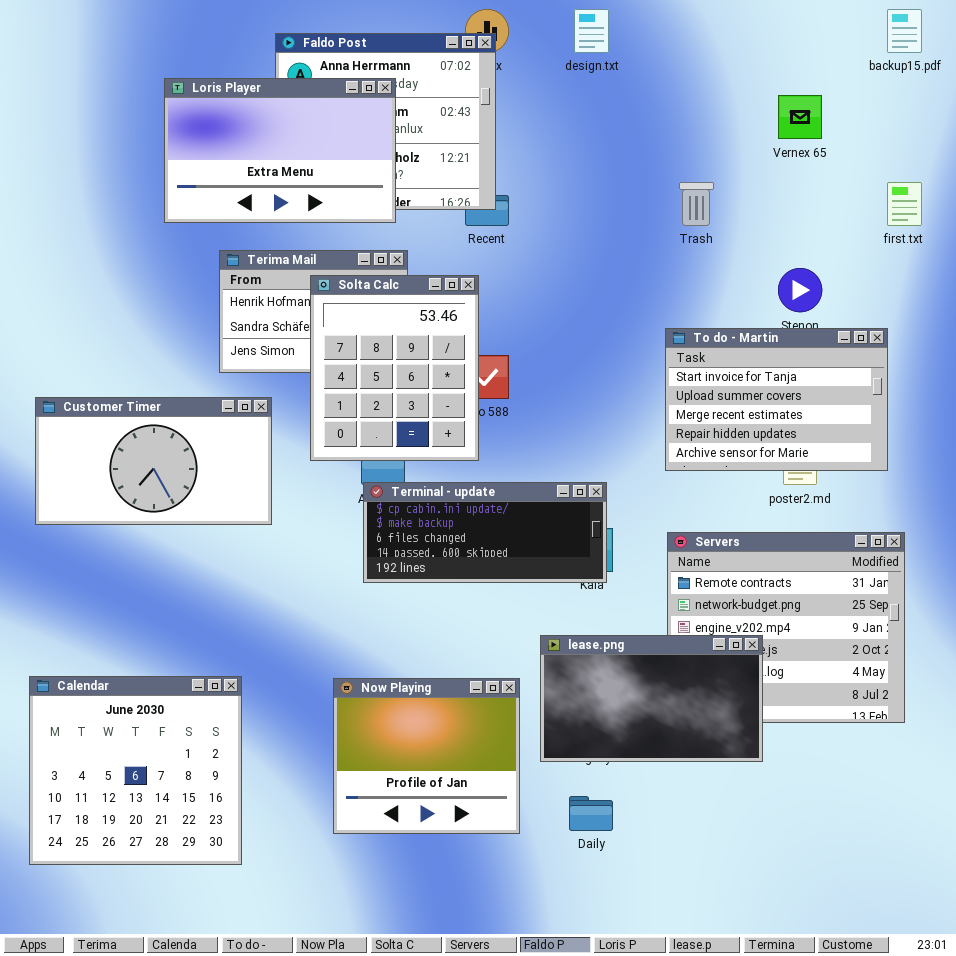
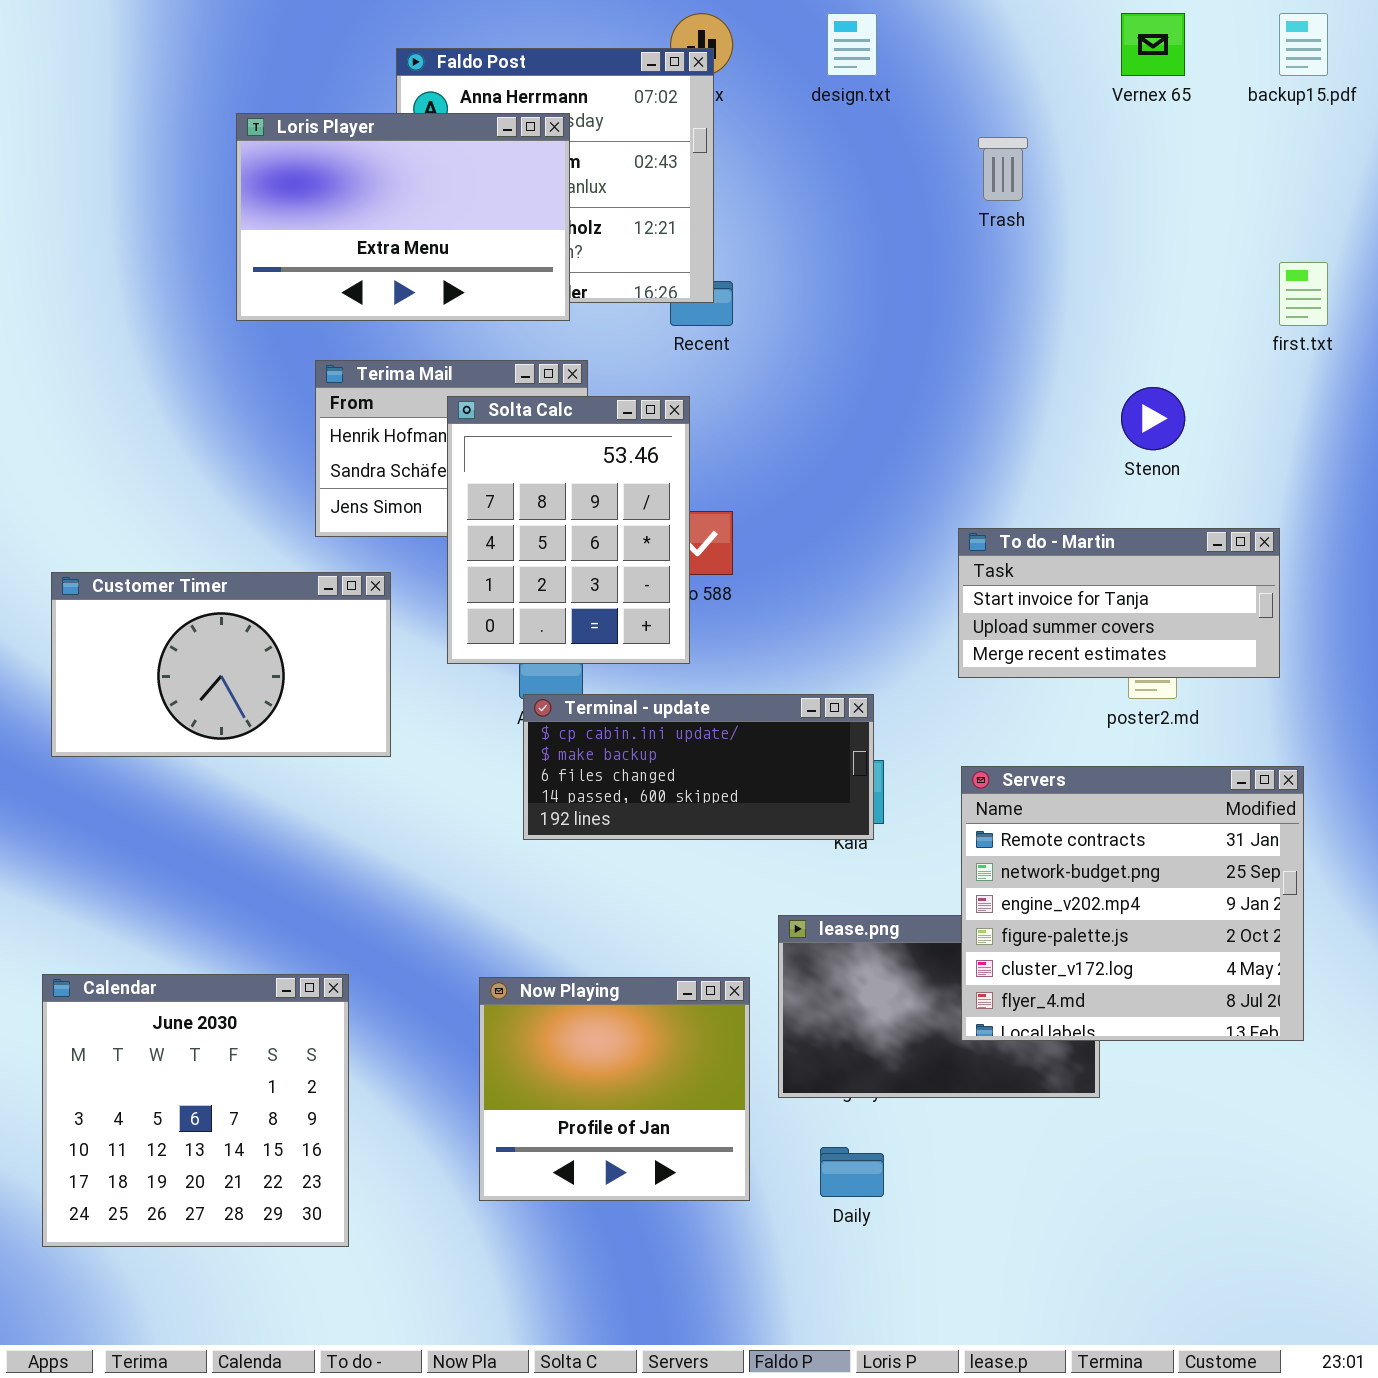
Vernex 65: [778,95,822,139] -> [1121,13,1185,76], moved
Trash: [679,182,714,226] -> [978,137,1028,201], moved
To do - Martin: [665,328,888,471] -> [958,528,1280,678], resized
Servers: [667,532,905,723] -> [961,766,1304,1041], raised

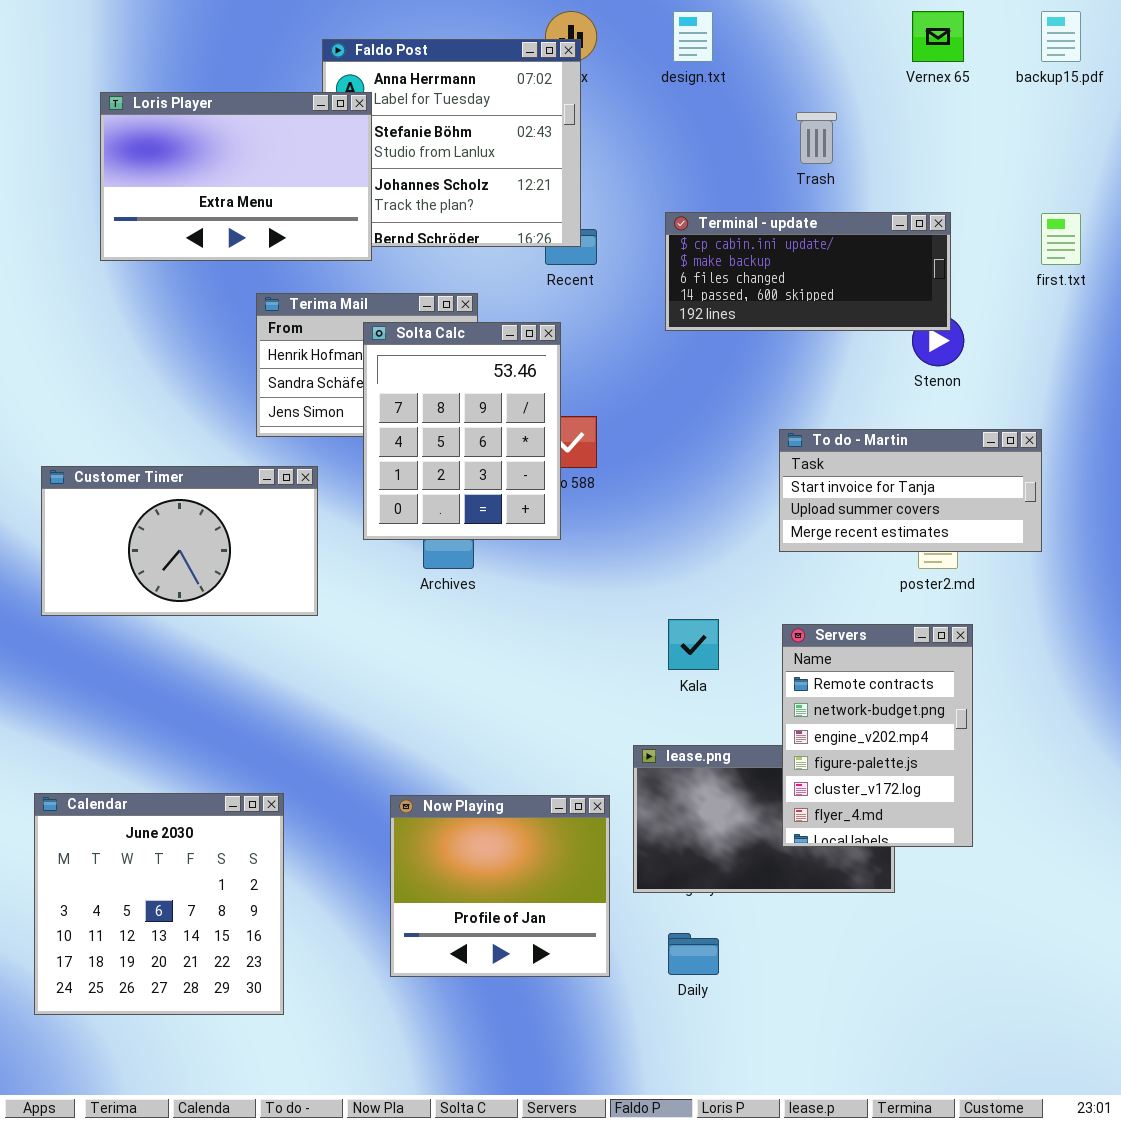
Loris Player: [236,113,570,321] -> [100,92,372,261], moved
Terminal - update: [523,694,874,840] -> [665,212,951,331], moved
Servers: [961,766,1304,1041] -> [782,624,973,847], resized

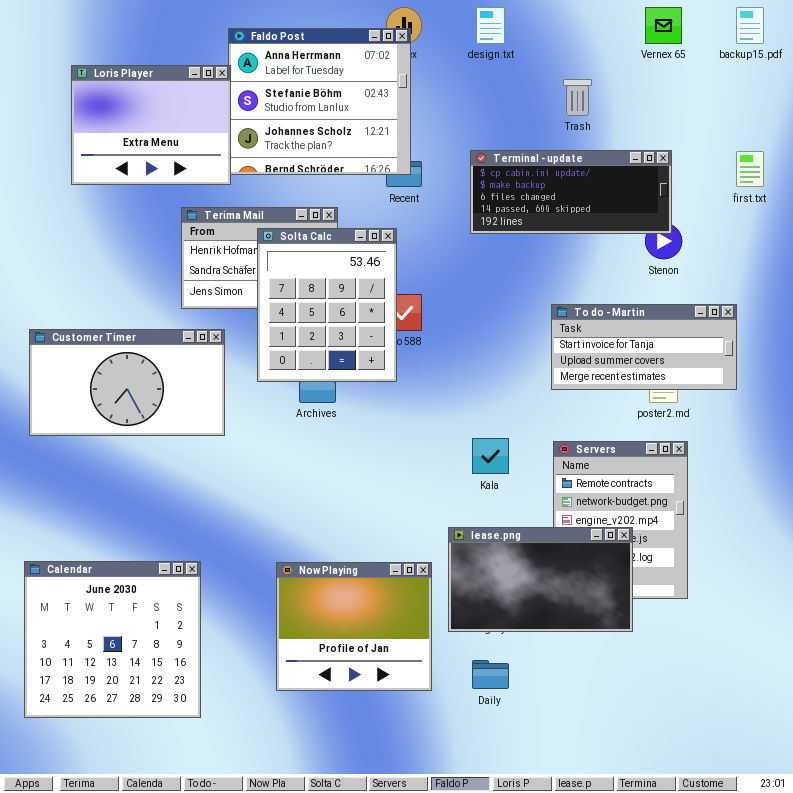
Loris Player: [100,92,372,261] -> [71,65,231,185], resized
lease.png: [633,745,895,893] -> [448,527,633,632], raised

